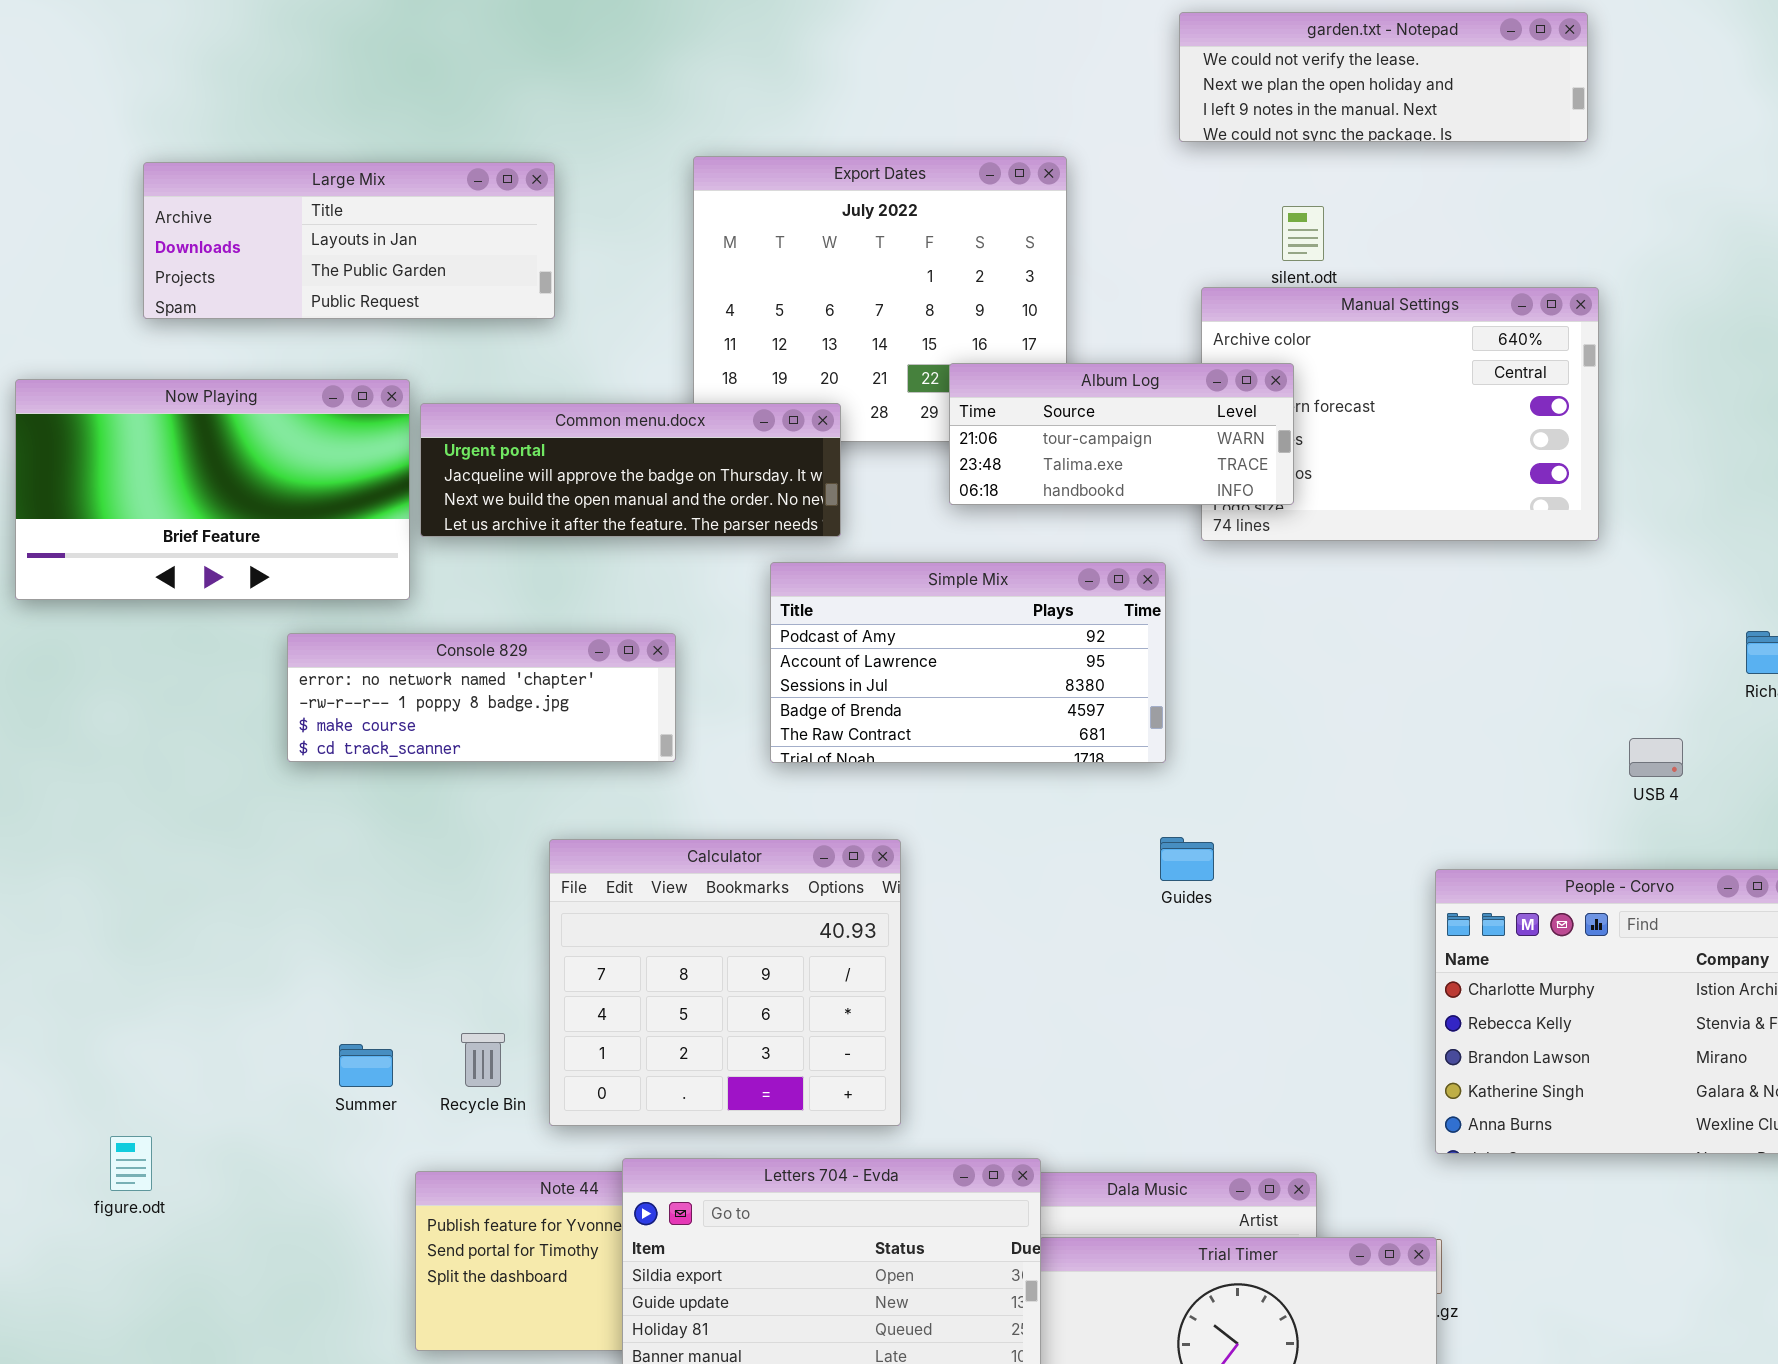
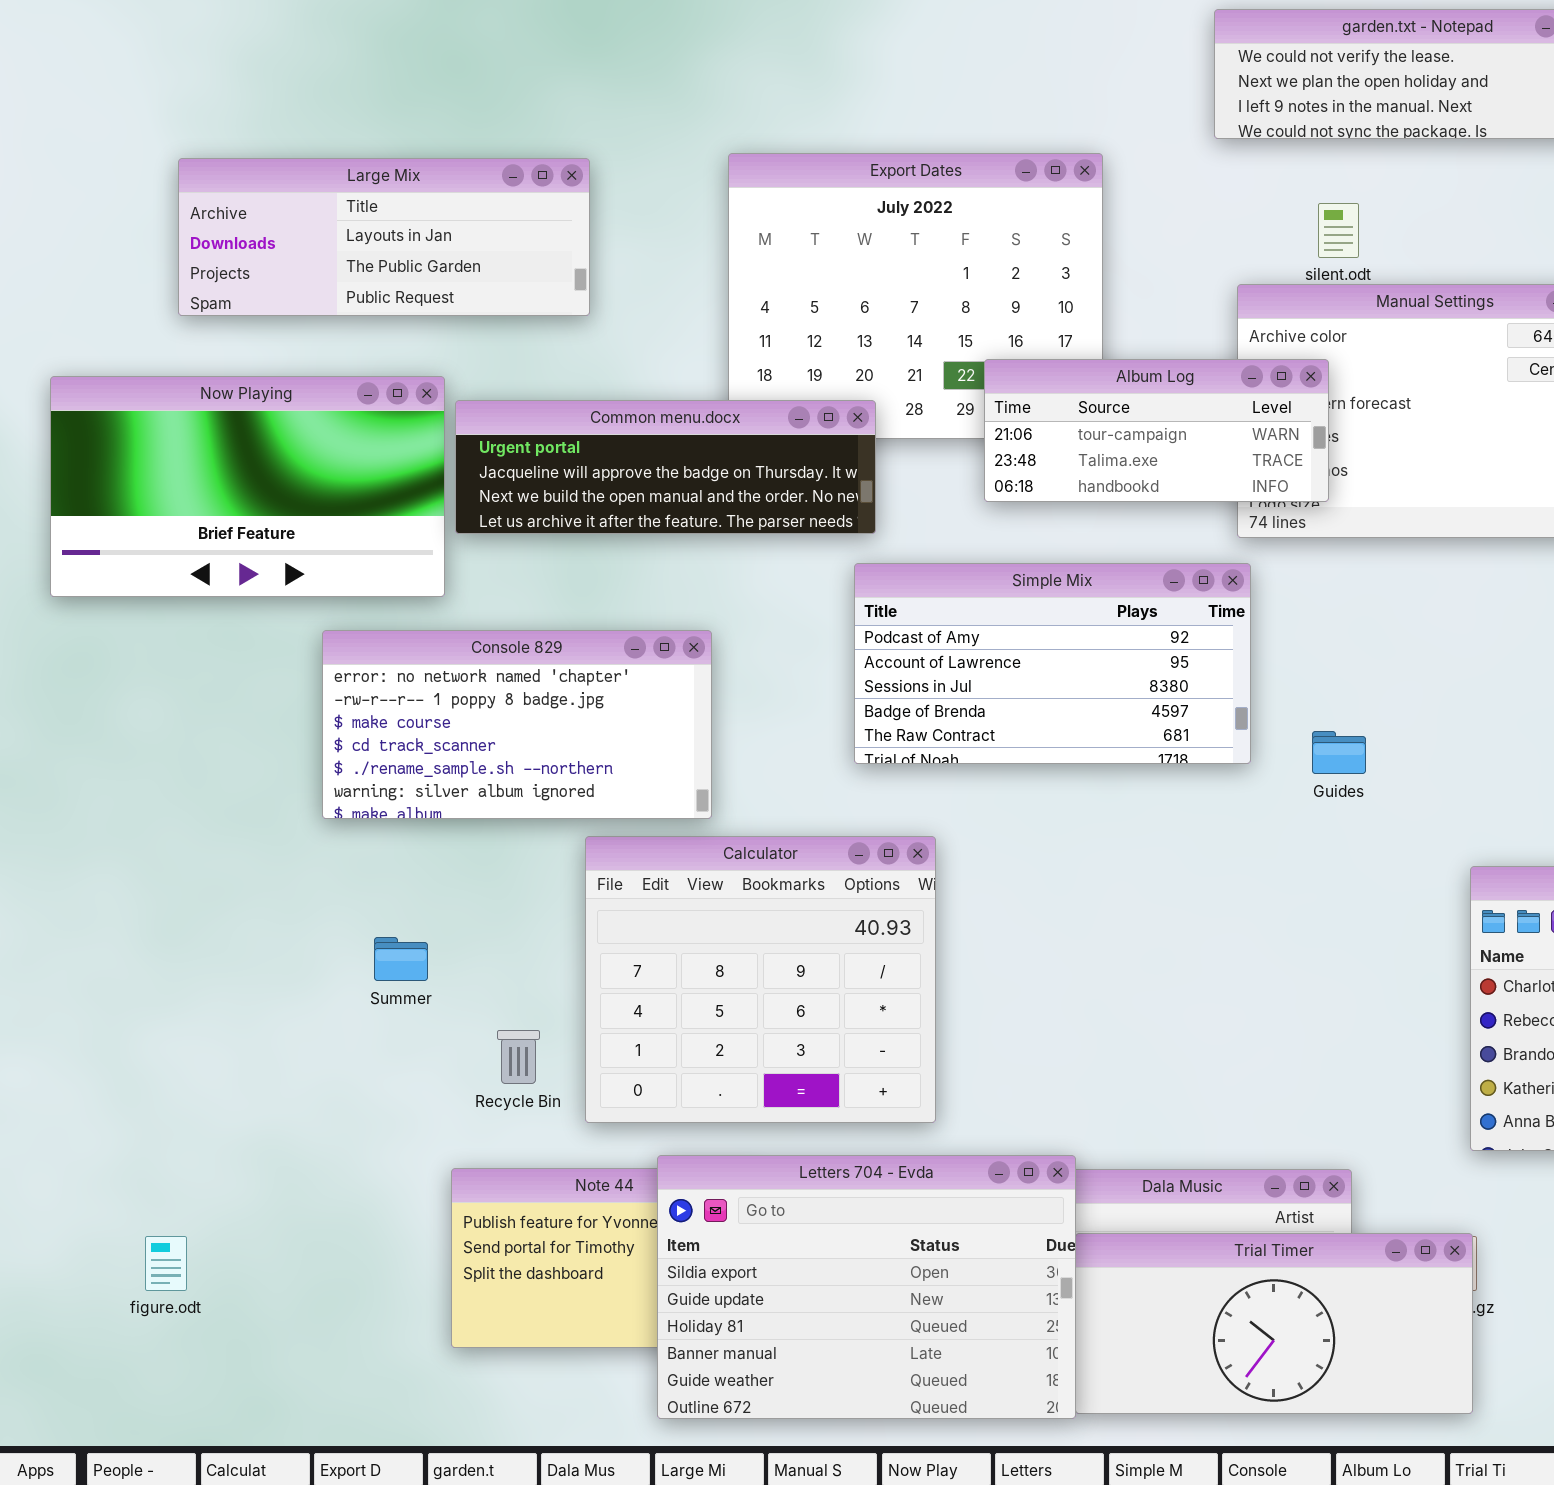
Simple Mix: [770,562,1166,763] -> [854,563,1251,764], moved
Console 829: [287,633,676,762] -> [322,630,712,819], resized
Guides: [1160,837,1214,881] -> [1312,731,1366,774], moved
Summer: [339,1044,393,1087] -> [374,937,428,981], moved
figure.odt: [110,1136,152,1191] -> [145,1236,187,1291], moved

